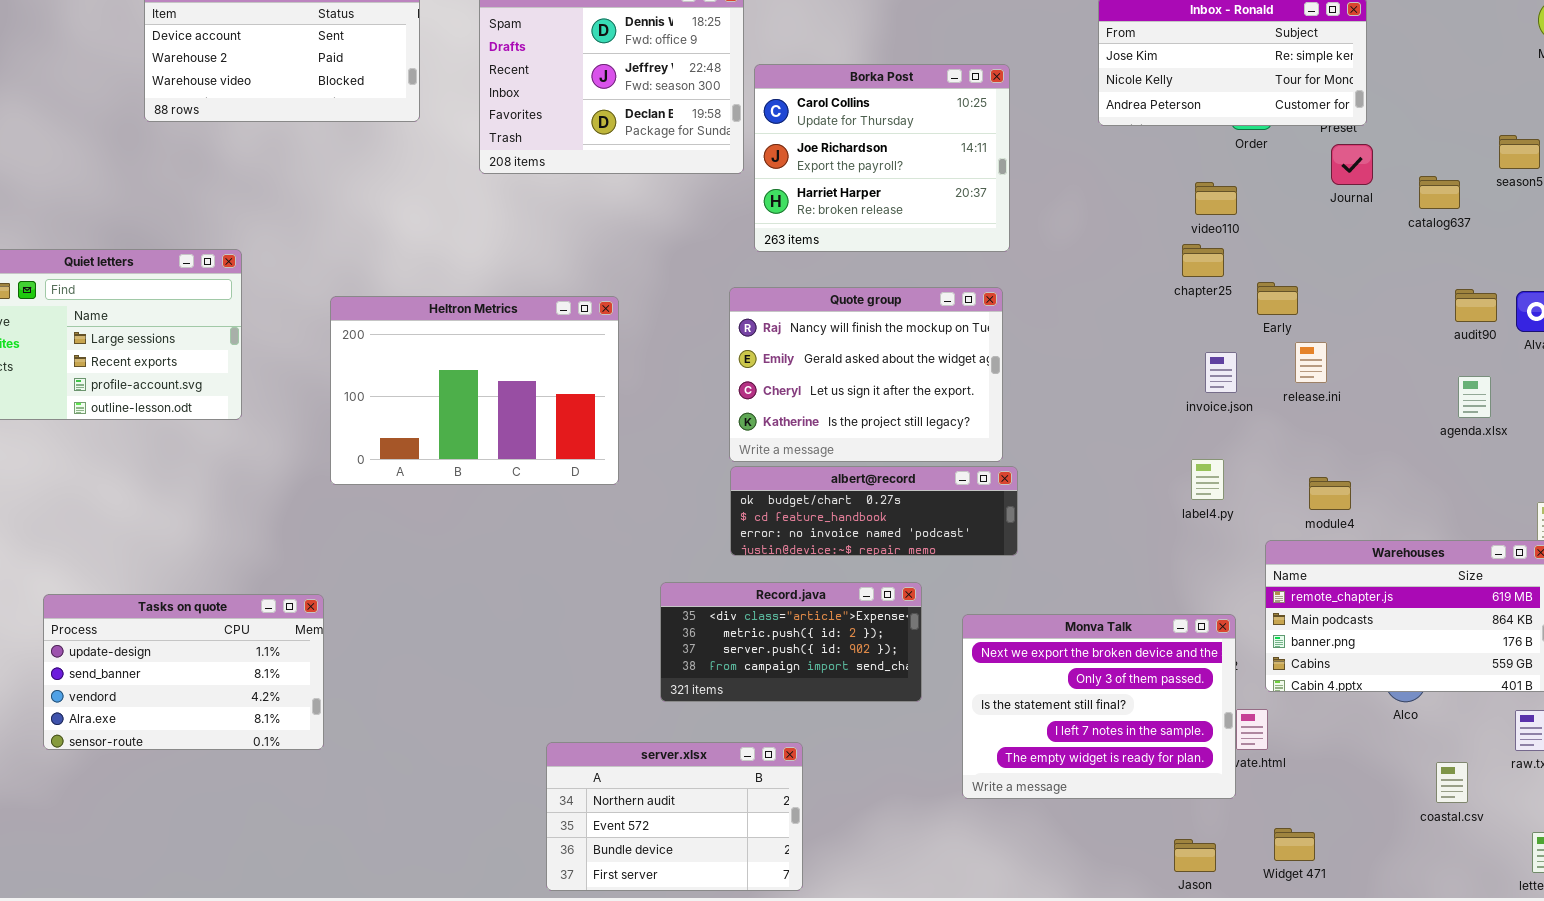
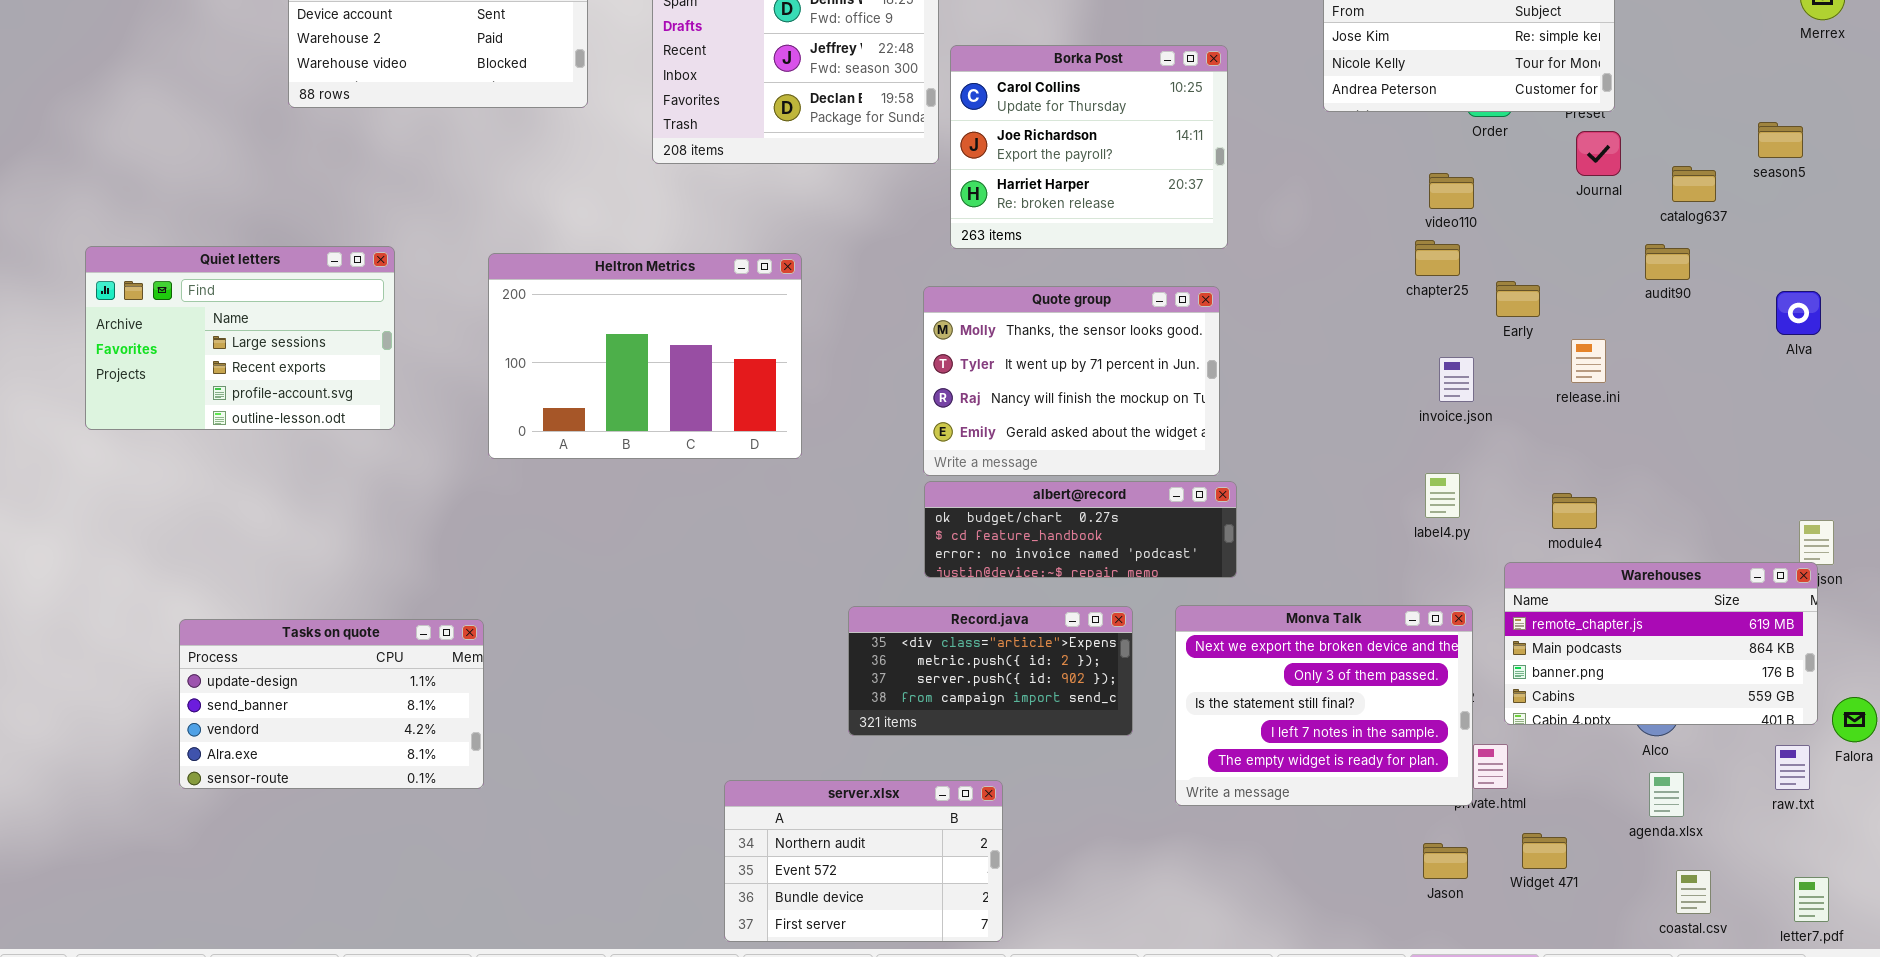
Quote group: [729,287,1003,462] -> [923,286,1220,476], scrolled up 2 rows
audit90: [1455,289,1497,322] -> [1645,244,1690,280], moved
Heltron Metrics: [330,296,619,485] -> [488,253,802,459], moved
release.ini: [1295,342,1327,383] -> [1571,339,1606,383], moved
agenda.xlsx: [1458,376,1491,418] -> [1649,772,1684,817], moved
Monva Talk: [962,614,1236,799] -> [1175,605,1473,806], moved
coastal.csv: [1436,762,1468,803] -> [1676,870,1711,914], moved
Widget 471: [1274,828,1315,861] -> [1522,833,1567,869], moved
Jason: [1174,839,1216,872] -> [1423,843,1468,879], moved

